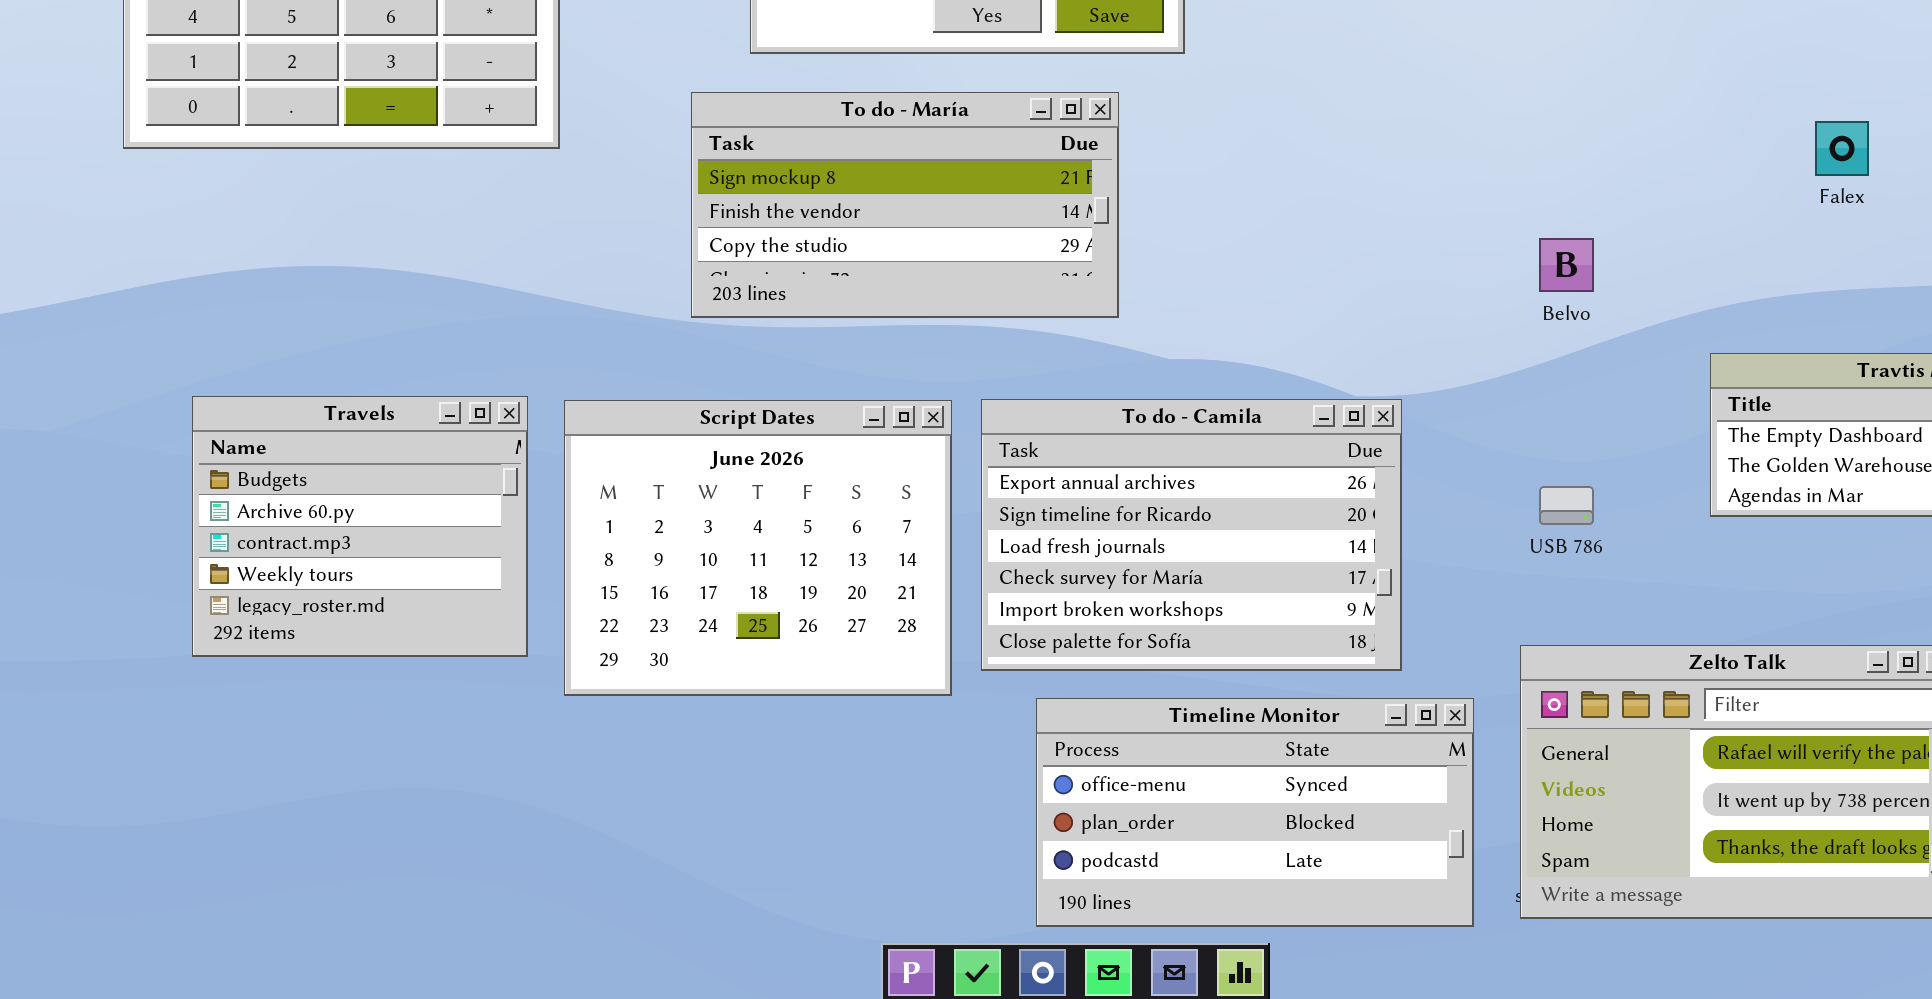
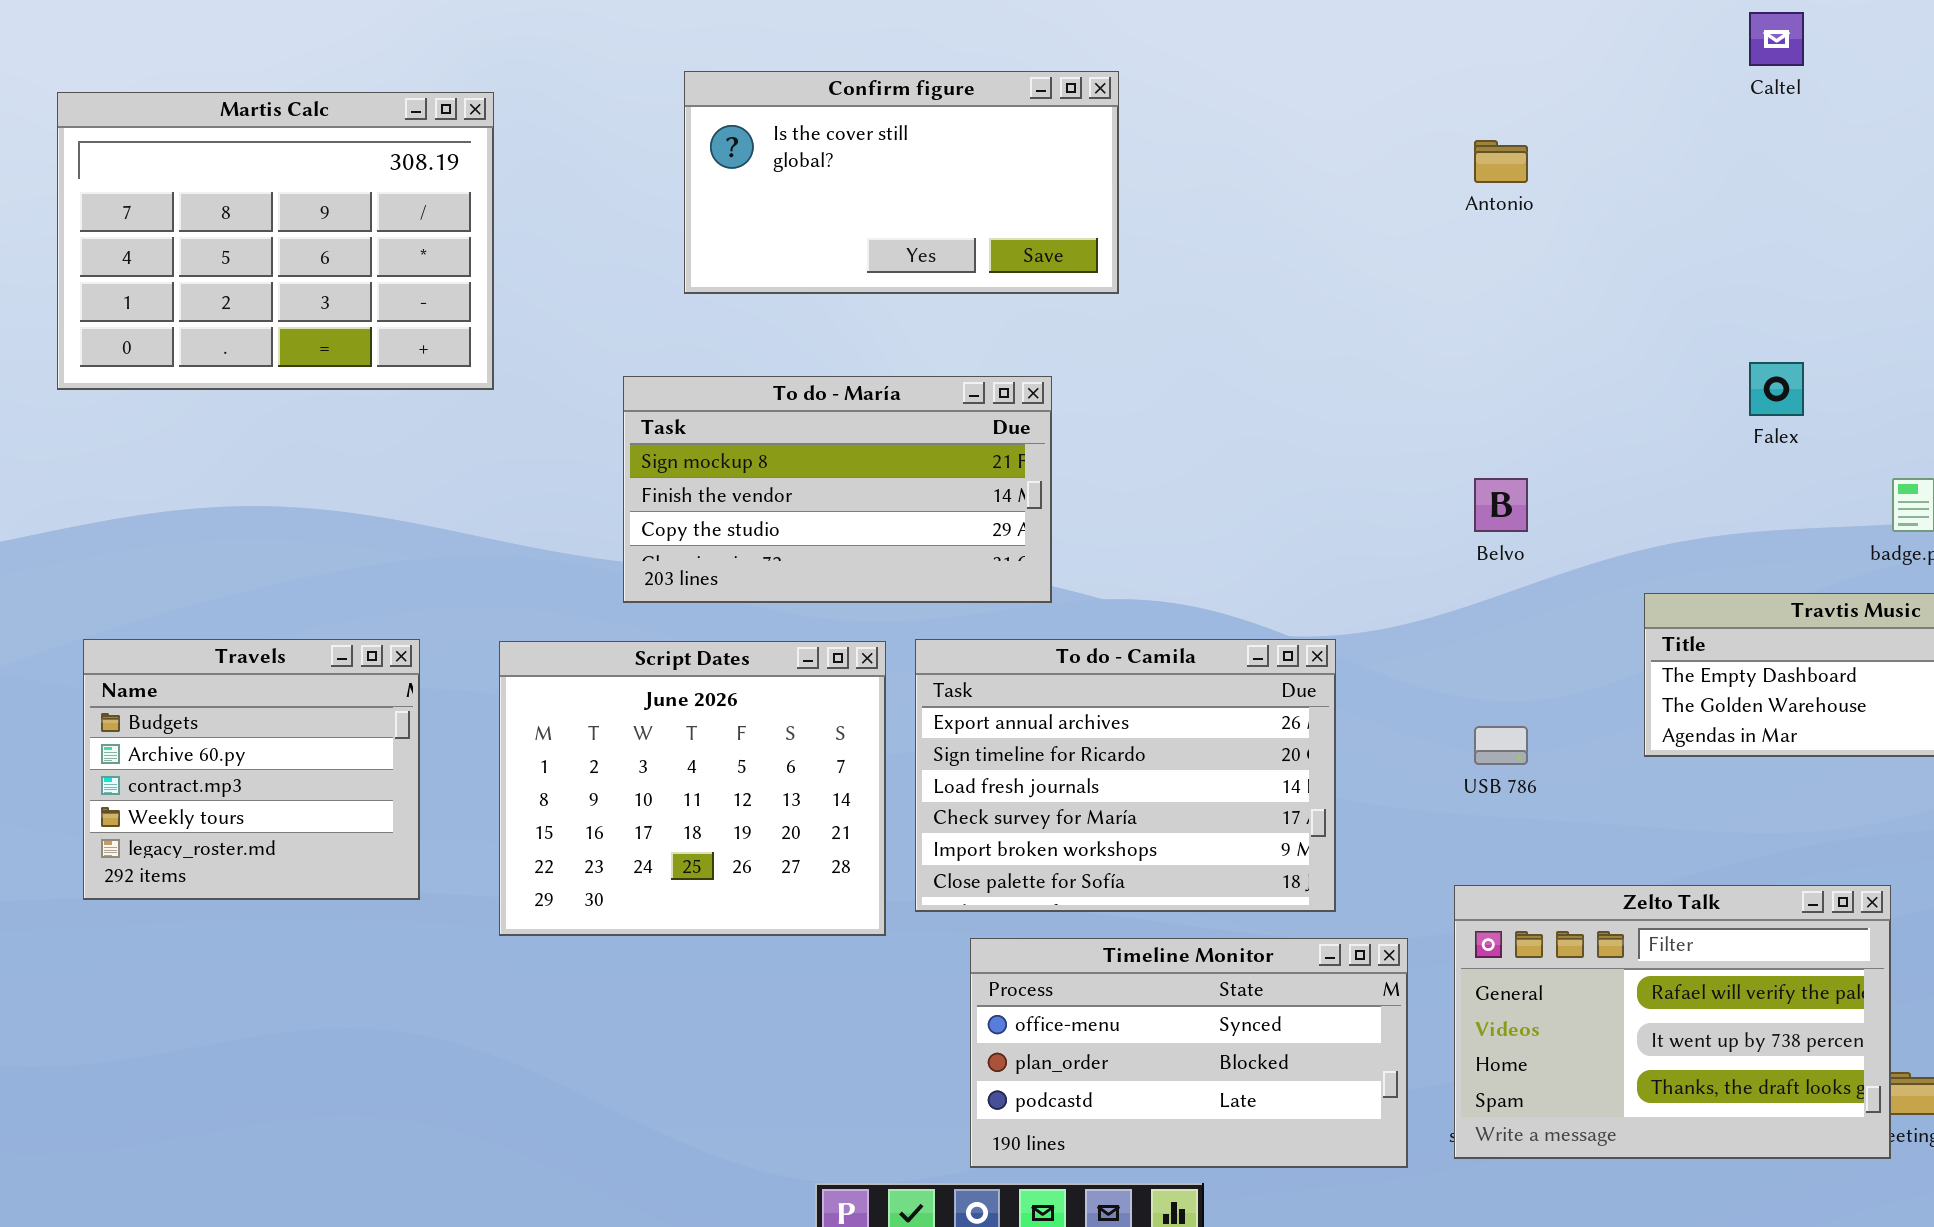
To do - María: [691,92,1119,318] -> [623,376,1052,603], moved
Travels: [192,396,528,657] -> [83,639,420,900], moved

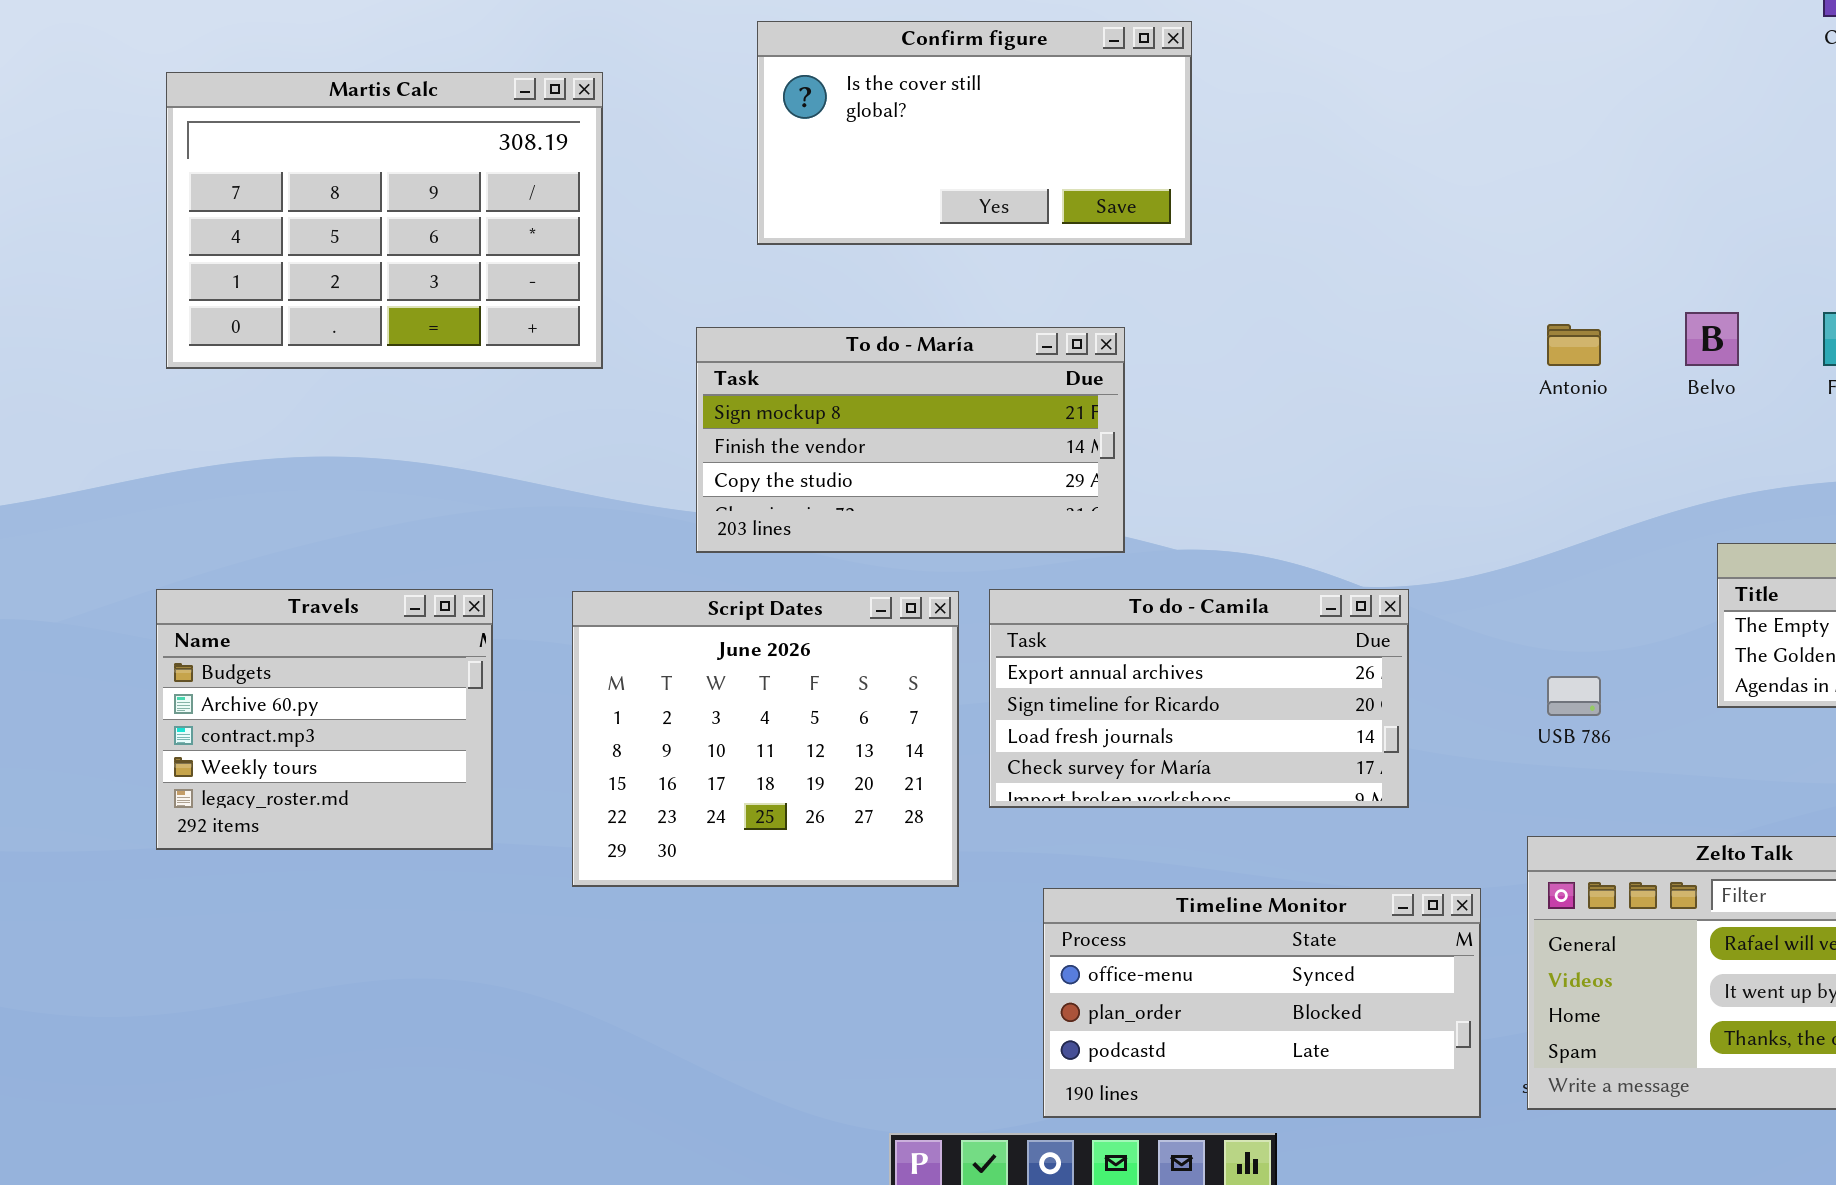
Martis Calc: [57,92,494,390] -> [166,72,603,369], moved
Antonio: [1474,140,1528,183] -> [1547,324,1601,366], moved
Belvo: [1474,478,1528,532] -> [1685,312,1739,366], moved
To do - Camila: [915,639,1336,912] -> [989,589,1409,808], resized

